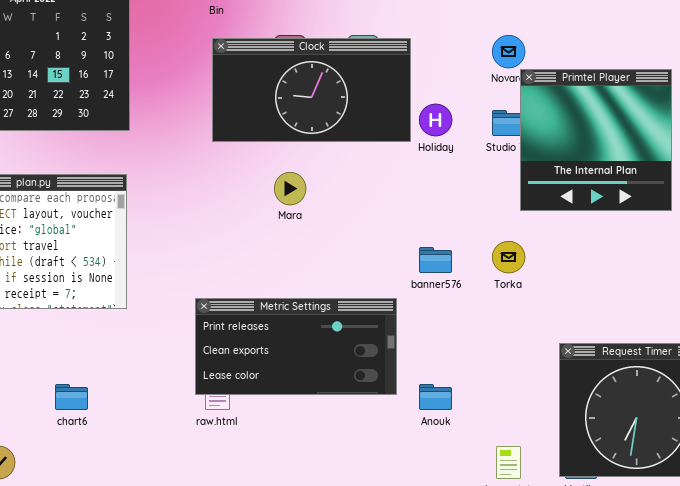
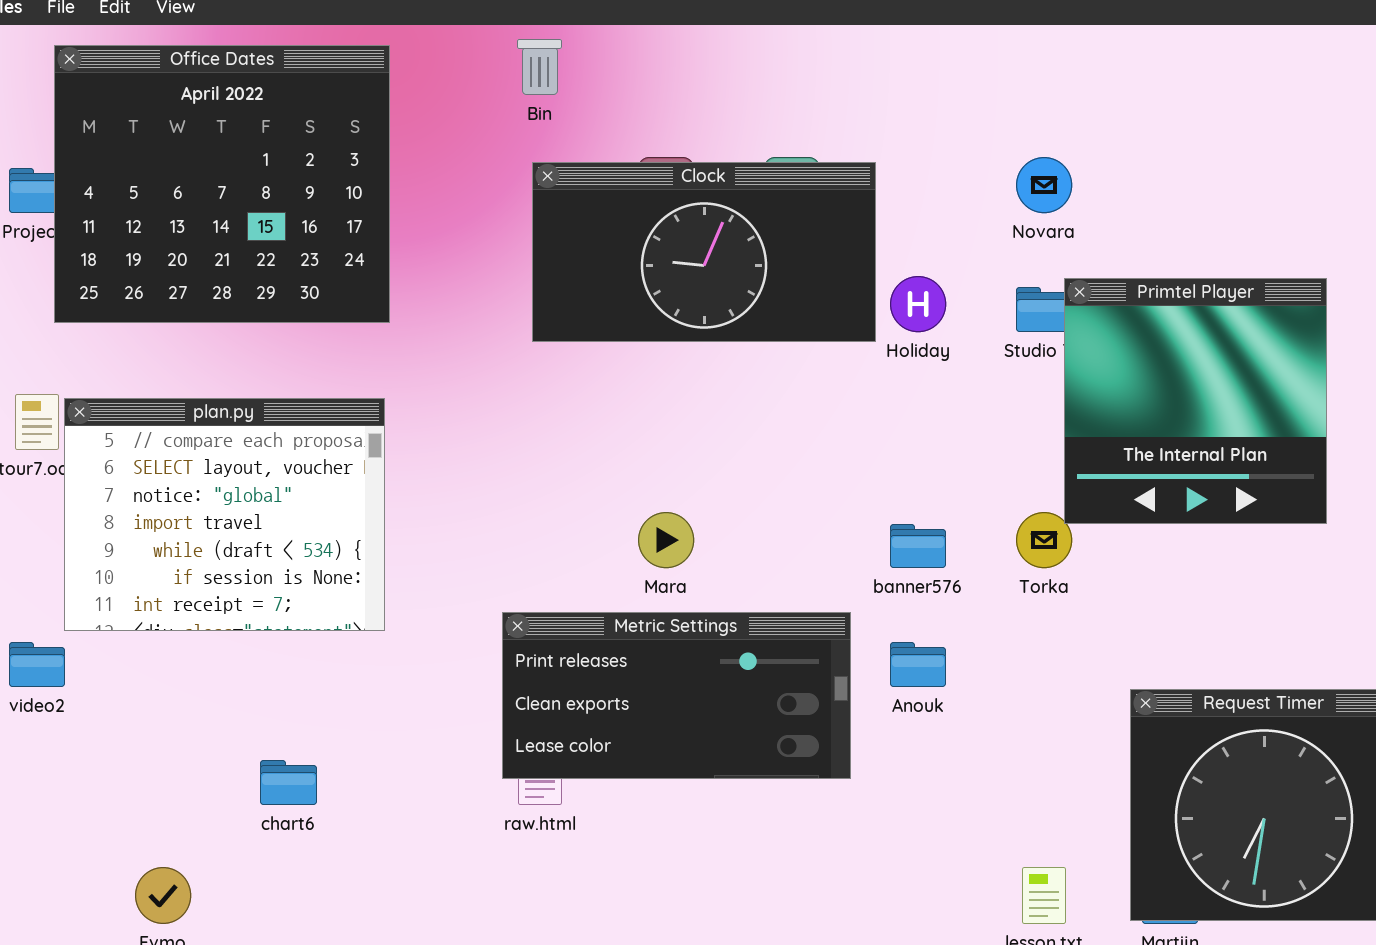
Primtel Player: [520,69,672,211] -> [1064,278,1327,524], moved
Mara: [274,172,306,205] -> [638,512,694,568], moved
Anouk: [419,384,452,410] -> [890,642,946,687], moved

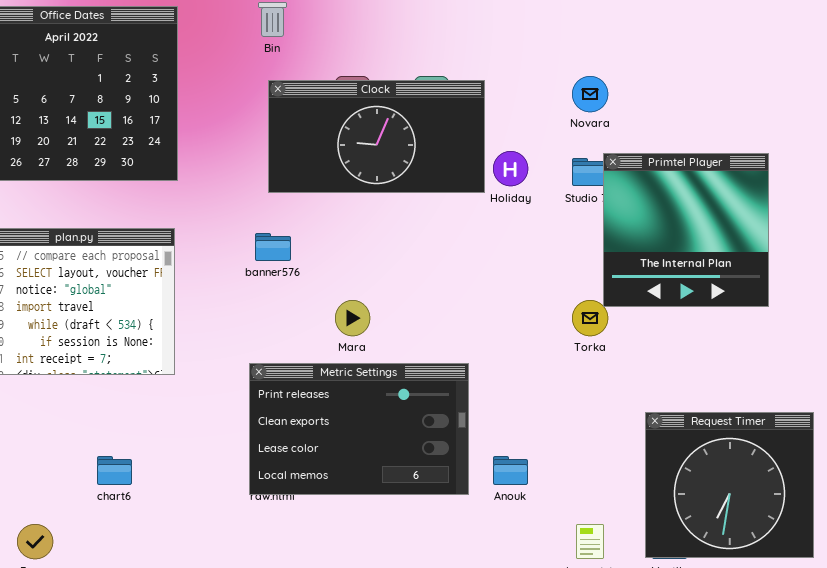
banner576: [890,524,946,568] -> [255,233,291,261], moved
Metric Settings: [502,612,851,779] -> [249,363,469,495], resized
Anouk: [890,642,946,687] -> [493,456,528,485], moved

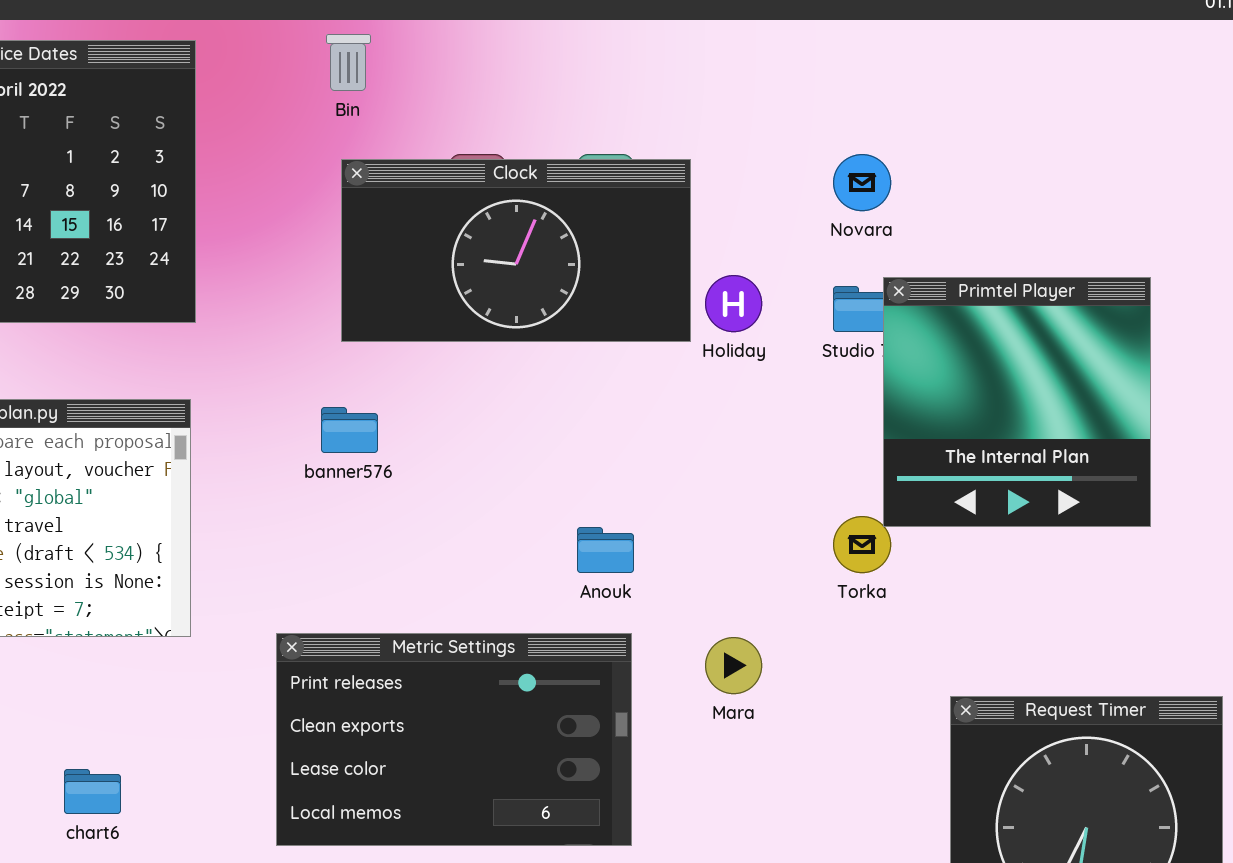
Mara: [335,300,370,336] -> [705,637,762,694], moved
Metric Settings: [249,363,469,495] -> [276,633,632,846], moved
Anouk: [493,456,528,485] -> [577,527,634,573], moved

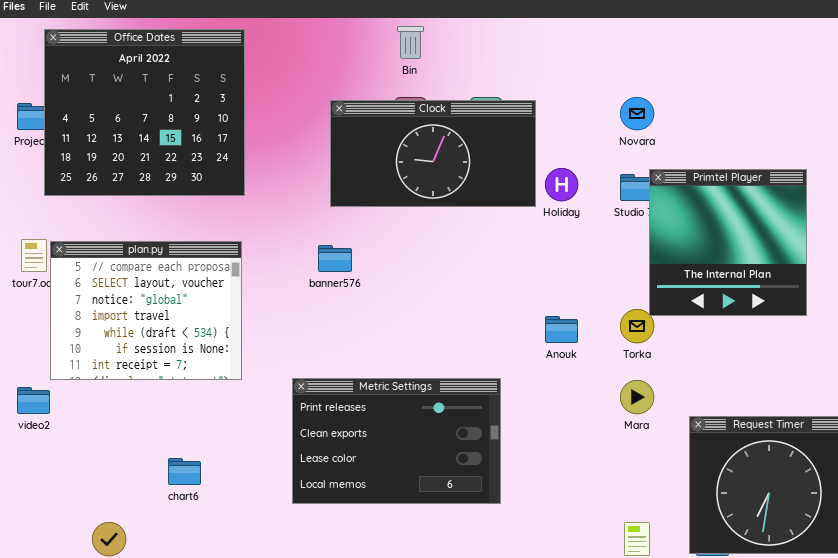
Bin: [326,34,371,91] -> [397,26,424,59], moved
Anouk: [577,527,634,573] -> [545,316,578,343], moved
Mara: [705,637,762,694] -> [620,380,654,414], moved

